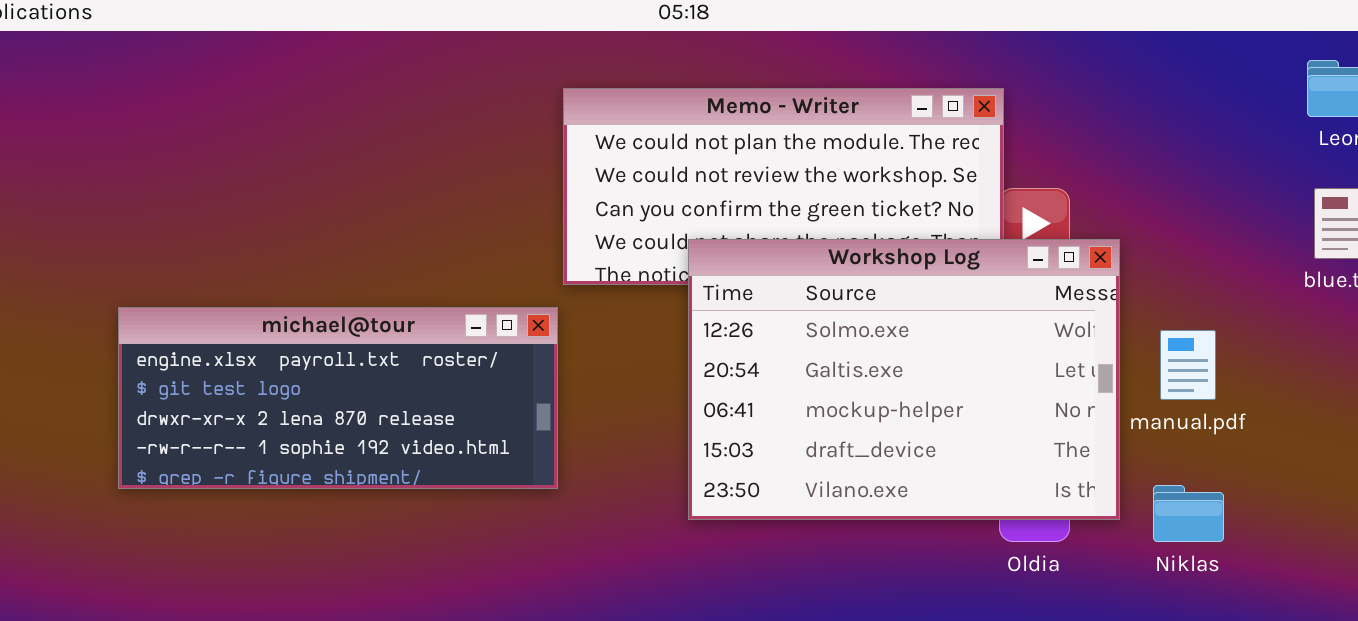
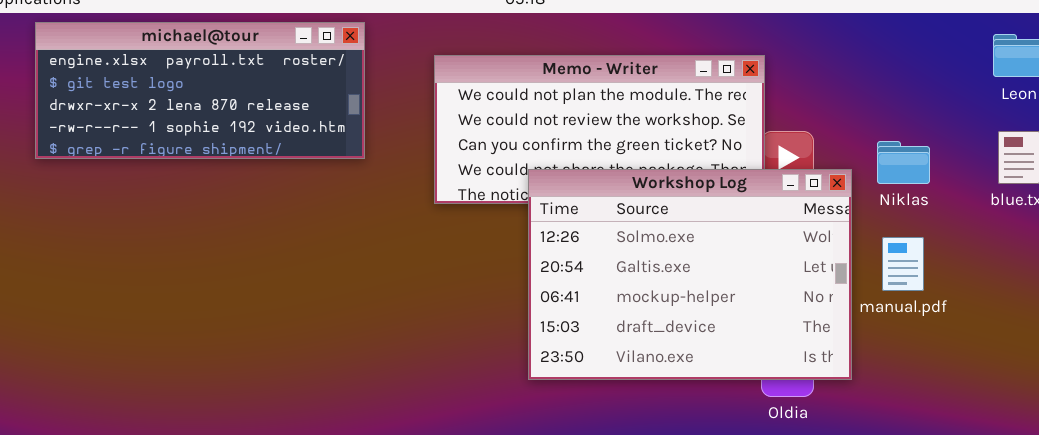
michael@tour: [118,307,558,489] -> [35,22,365,159], moved
Niklas: [1153,485,1224,542] -> [877,141,930,184], moved

